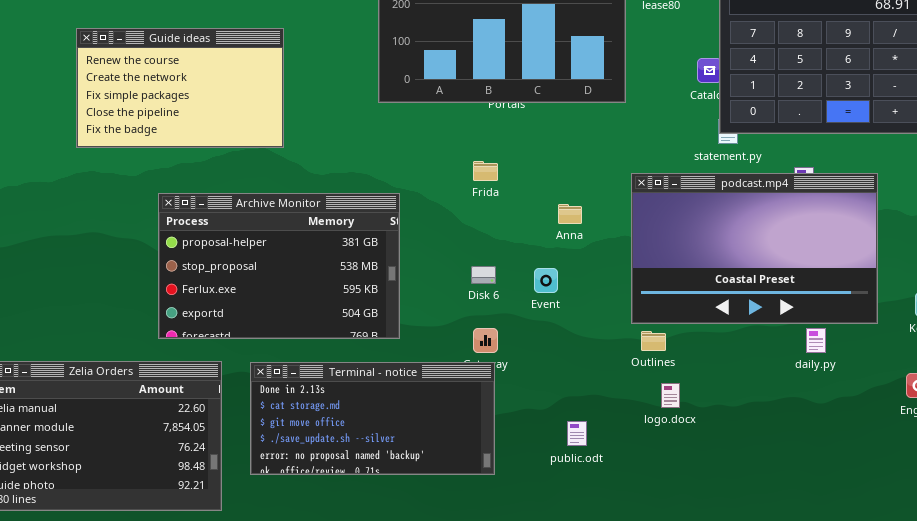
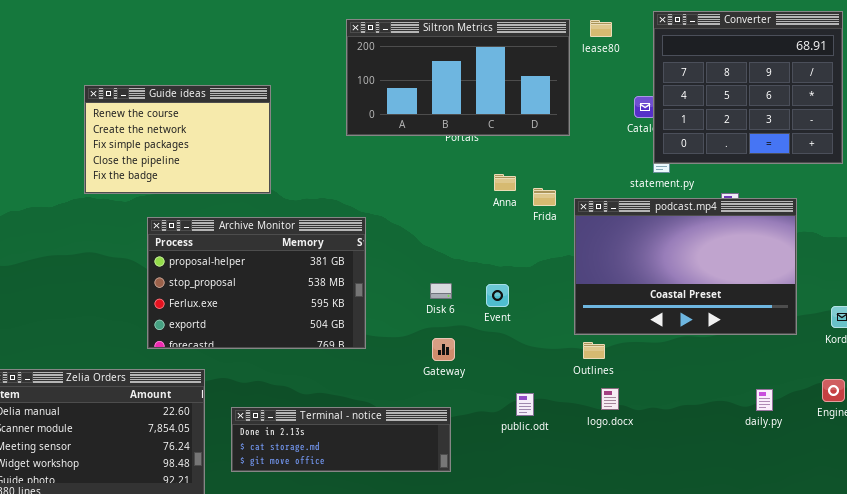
Guide ideas: [76,28,284,148] -> [84,85,271,194], moved
Frida: [473,161,498,181] -> [533,188,556,206], moved
Anna: [558,204,582,224] -> [494,174,516,191], moved
daily.py: [806,328,826,353] -> [756,389,773,411], moved
Terminal - notice: [250,362,495,475] -> [231,407,451,472], resized
public.odt: [567,421,587,446] -> [516,393,534,416], moved

